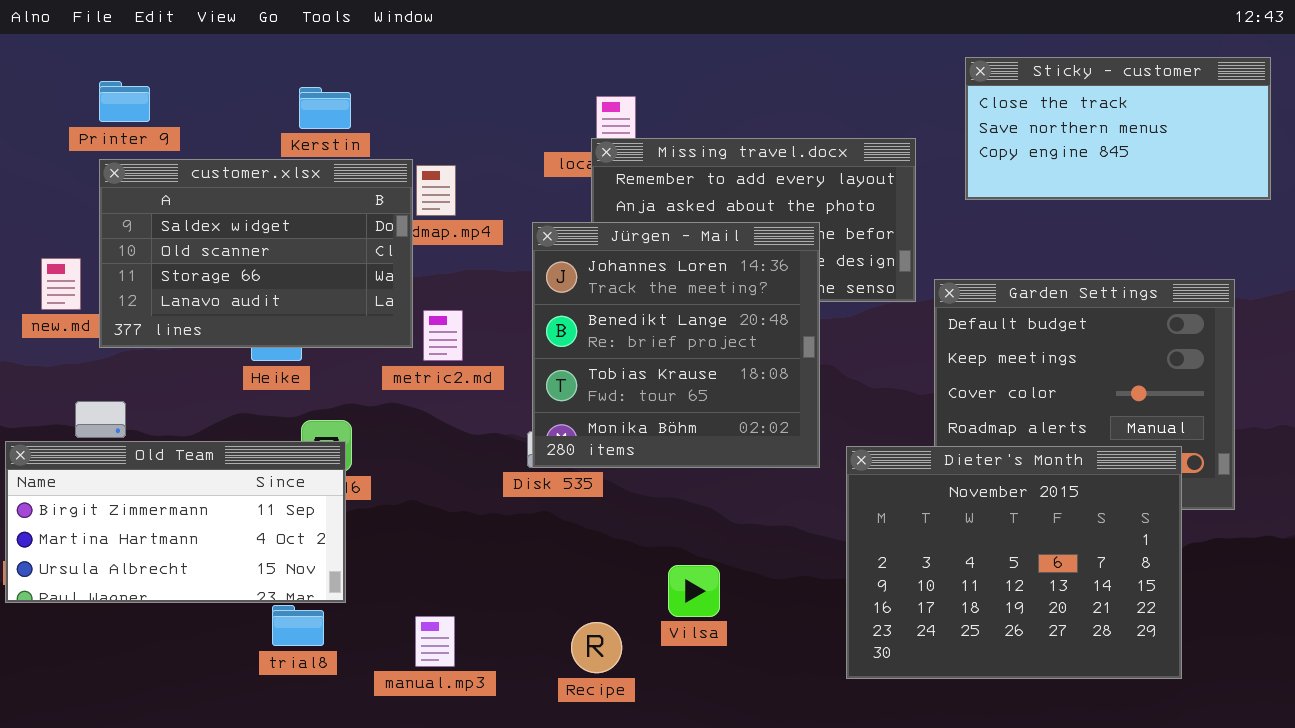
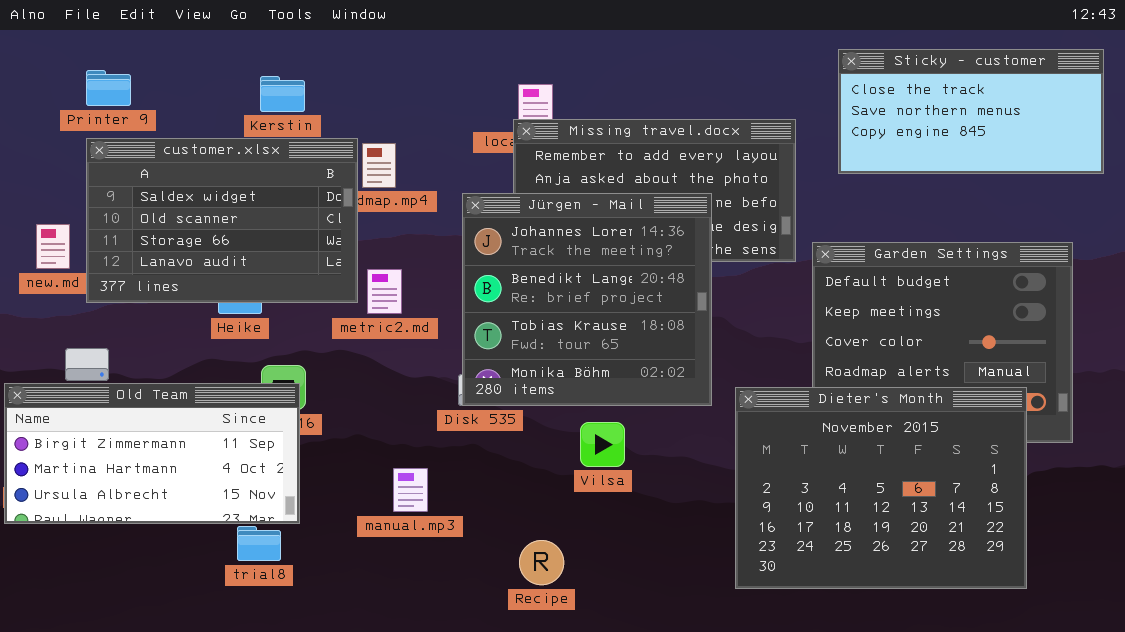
Vilsa: [668,565,720,617] -> [580,422,625,467], moved
manual.mp3: [415,616,455,667] -> [393,468,428,512], moved
Recipe: [571,622,622,673] -> [519,540,564,585], moved

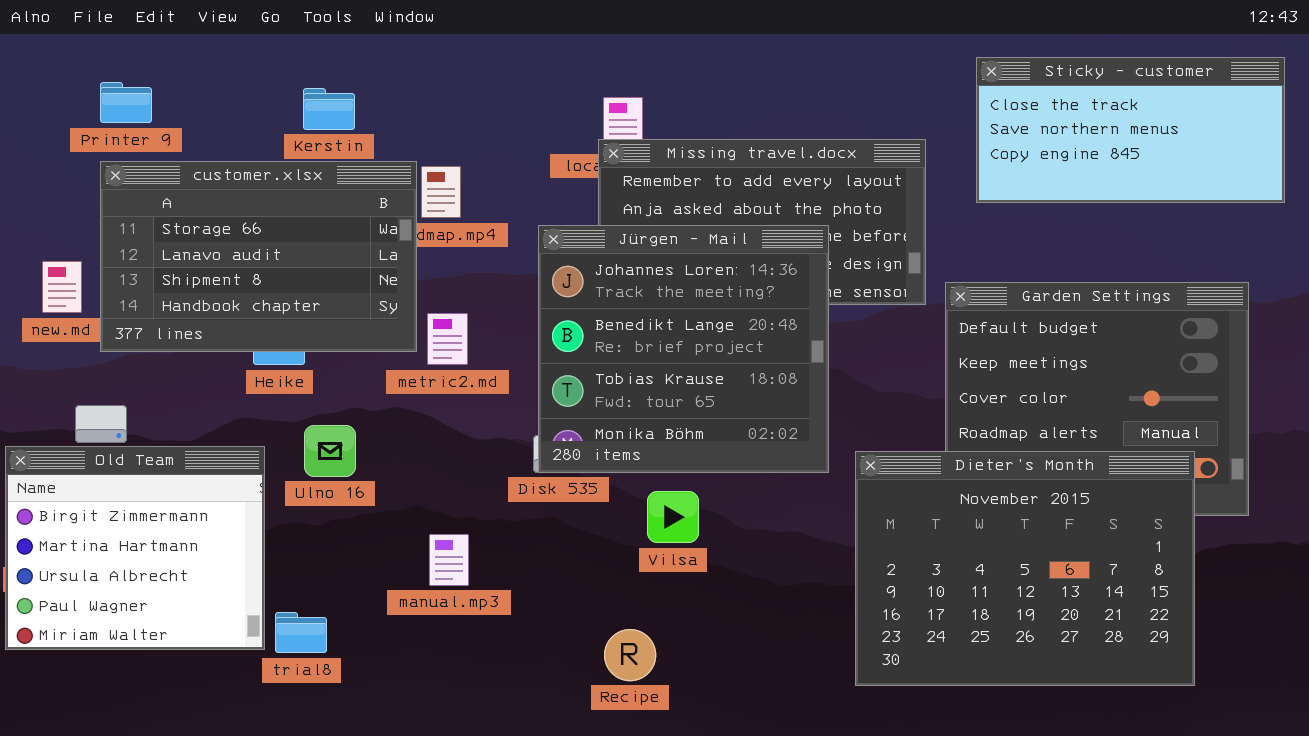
customer.xlsx: [86,138,358,303] -> [100,161,417,352], scrolled down 2 rows
Old Team: [4,383,300,524] -> [5,446,265,650], resized
Vilsa: [580,422,625,467] -> [647,491,699,543], moved
manual.mp3: [393,468,428,512] -> [429,534,469,586], moved

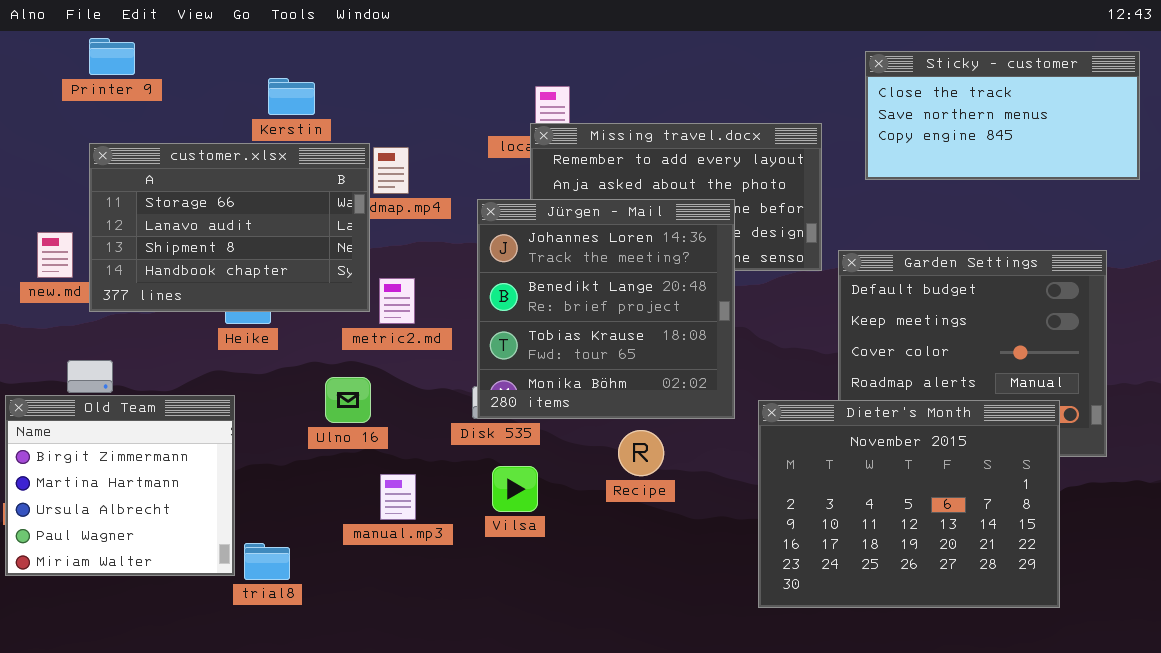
Printer 9: [100,82,152,123] -> [89,38,135,75], moved
Ulno 16: [304,425,356,477] -> [325,377,371,423], moved
Vilsa: [647,491,699,543] -> [492,466,538,512], moved
Recipe: [604,629,656,681] -> [618,430,664,476], moved

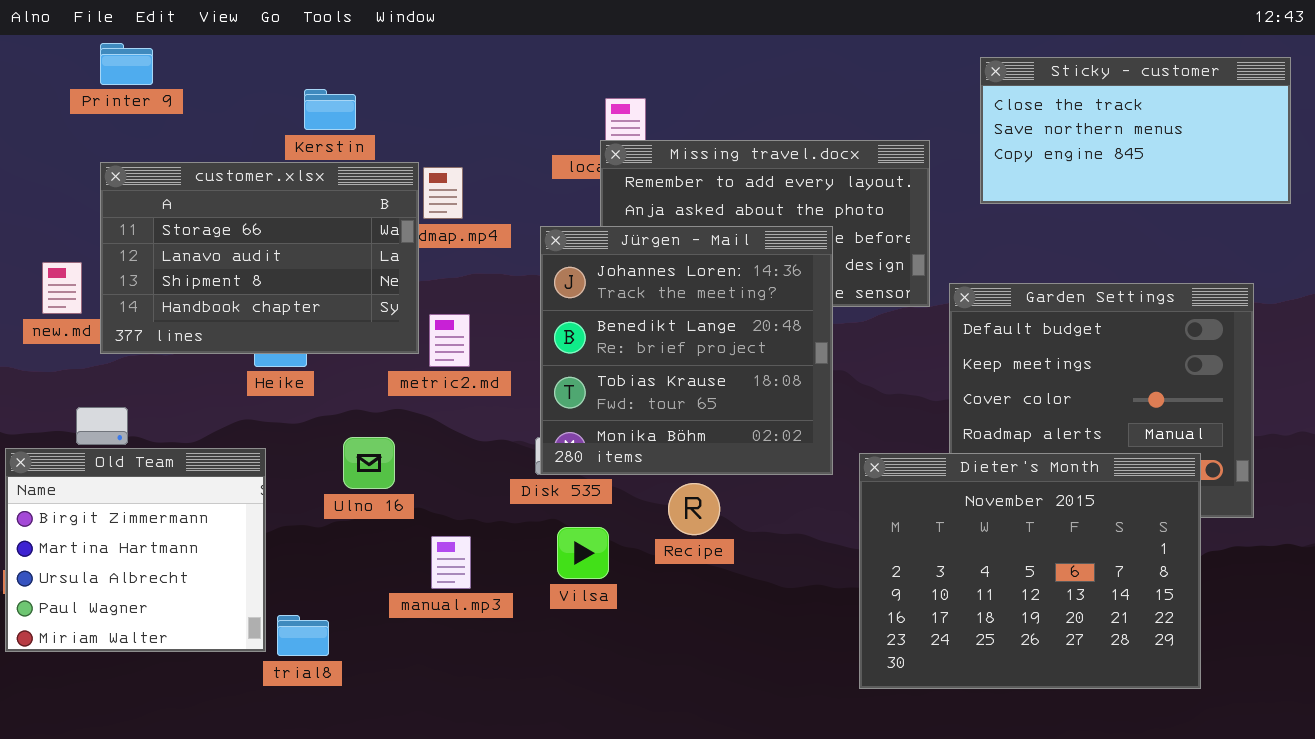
Ulno 16: [325,377,371,423] -> [343,437,395,489], moved
Recipe: [618,430,664,476] -> [668,483,720,535], moved

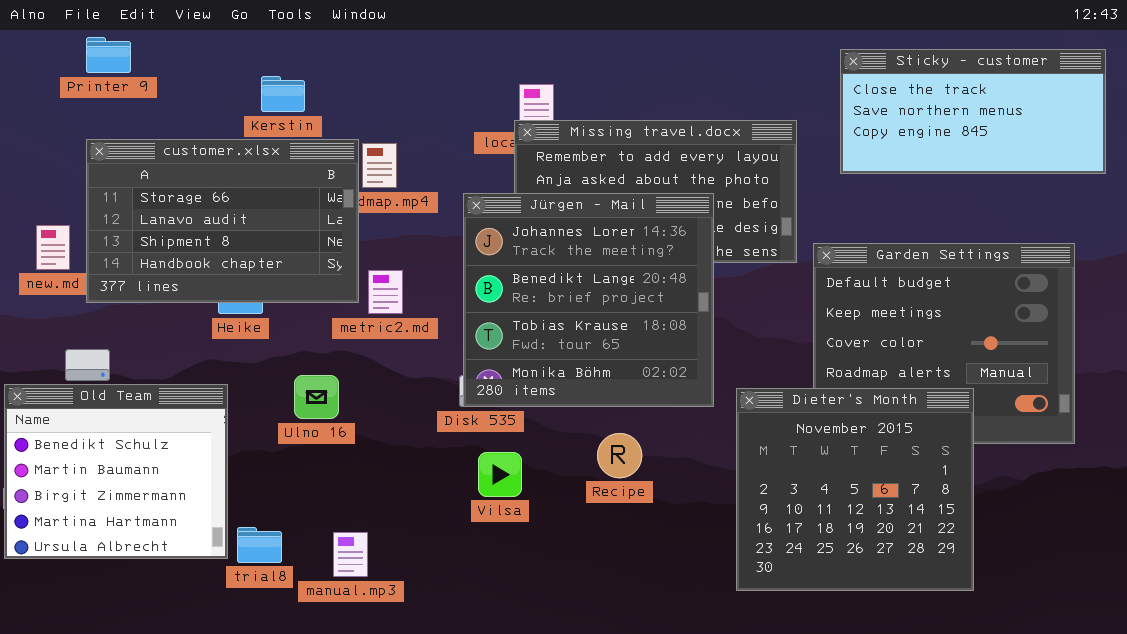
Old Team: [5,448,266,652] -> [4,384,228,559], scrolled up 2 rows
Dieter's Month: [859,453,1201,689] -> [736,388,974,591], resized
Recipe: [668,483,720,535] -> [597,433,642,478], moved
manual.mp3: [431,536,471,589] -> [333,532,368,577], moved

